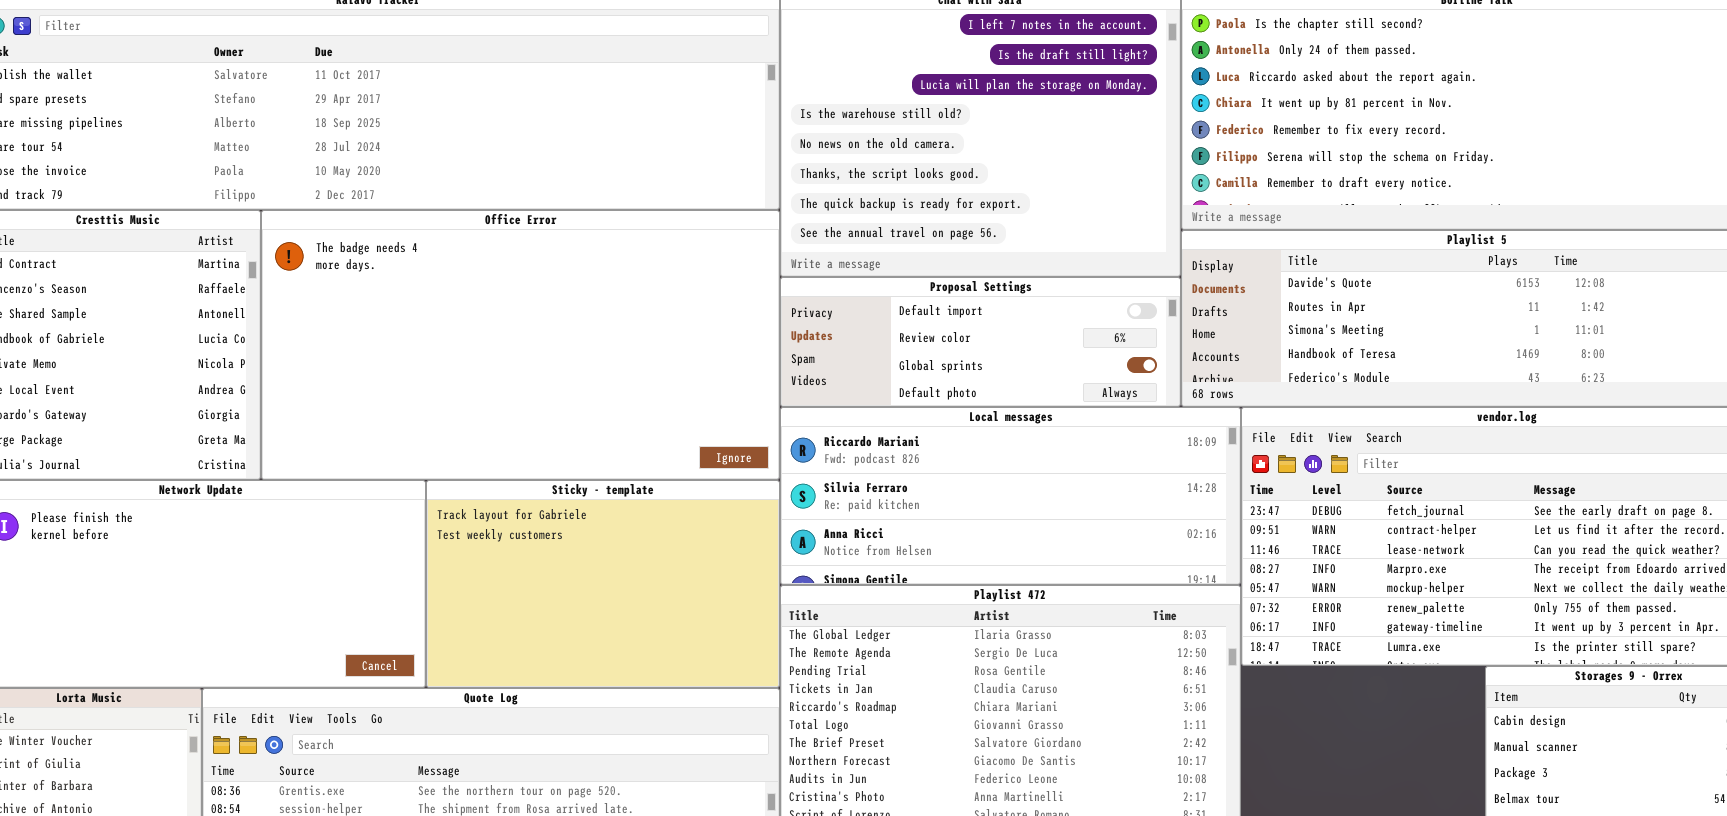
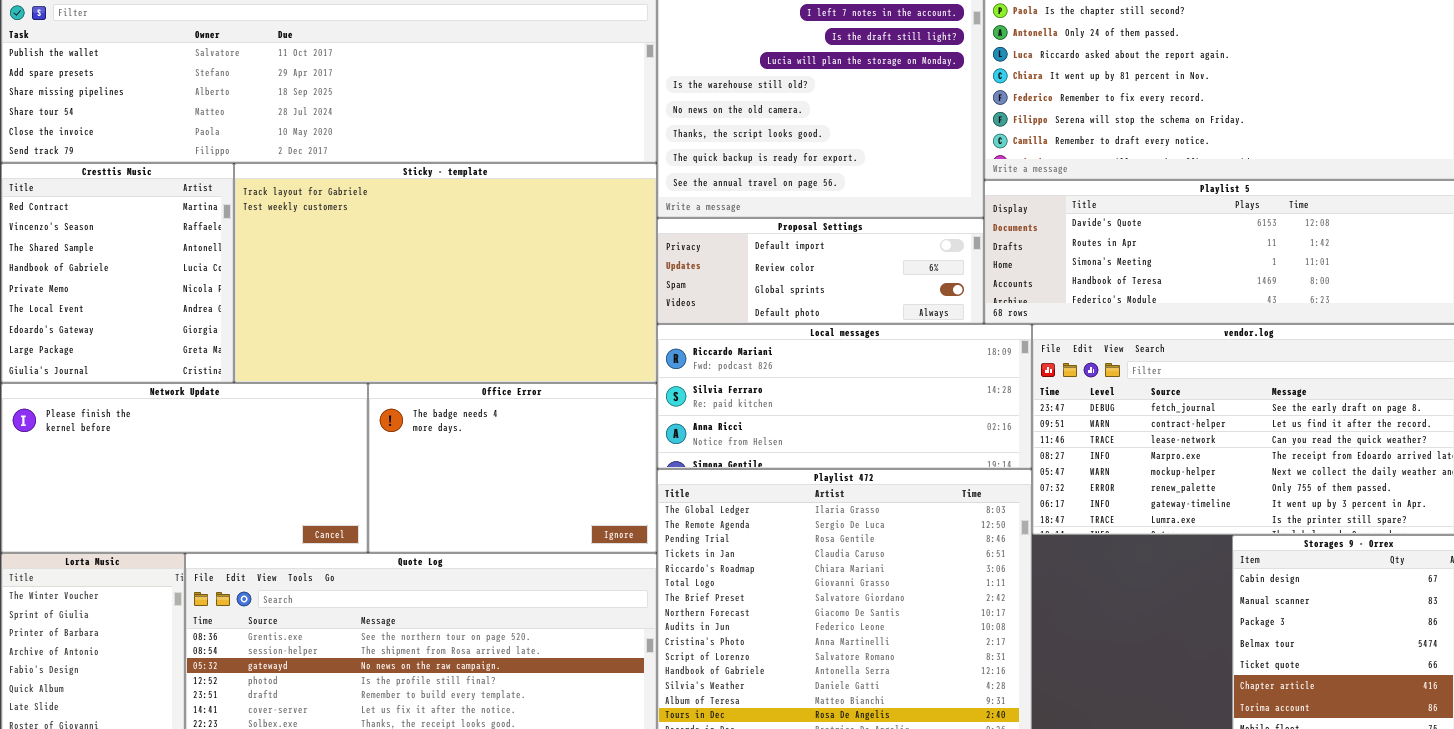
Office Error: [261,210,780,480] -> [368,383,657,553], moved, resized
Sticky - template: [426,480,780,688] -> [234,163,657,383], moved, resized

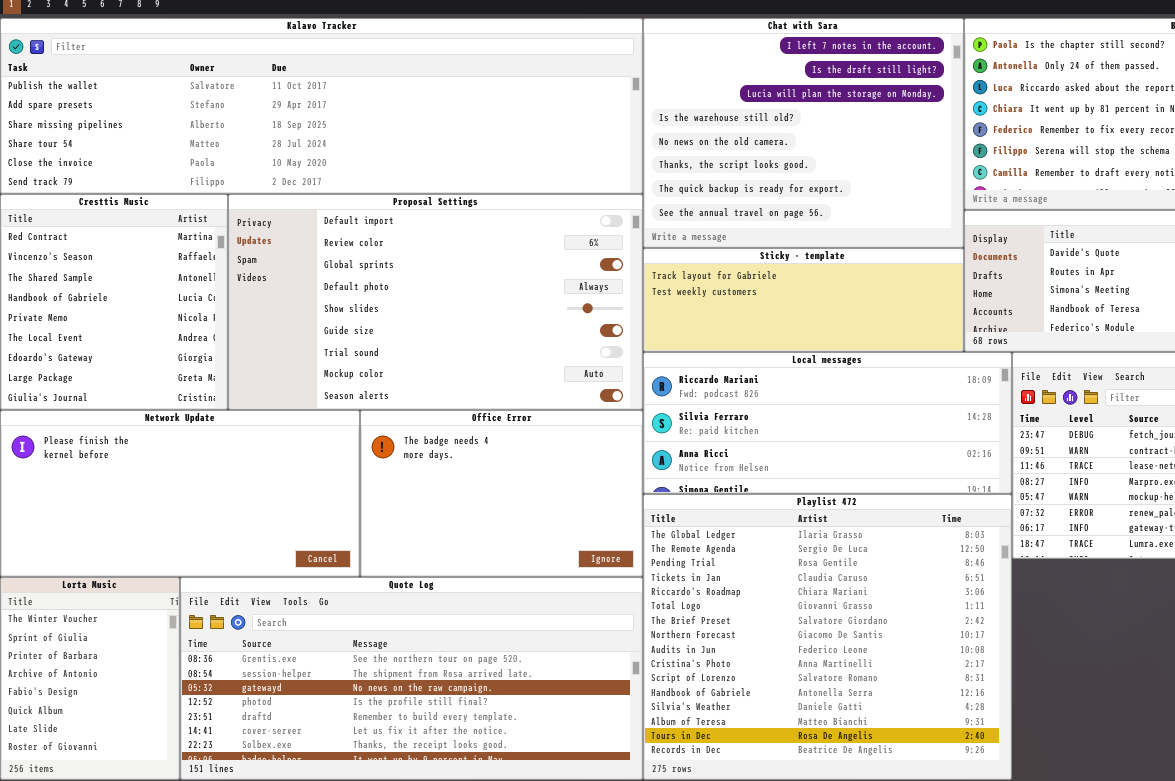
Sticky - template: [234,163,657,383] -> [643,248,964,352], moved, resized
Proposal Settings: [657,218,984,324] -> [228,194,643,410], moved, resized

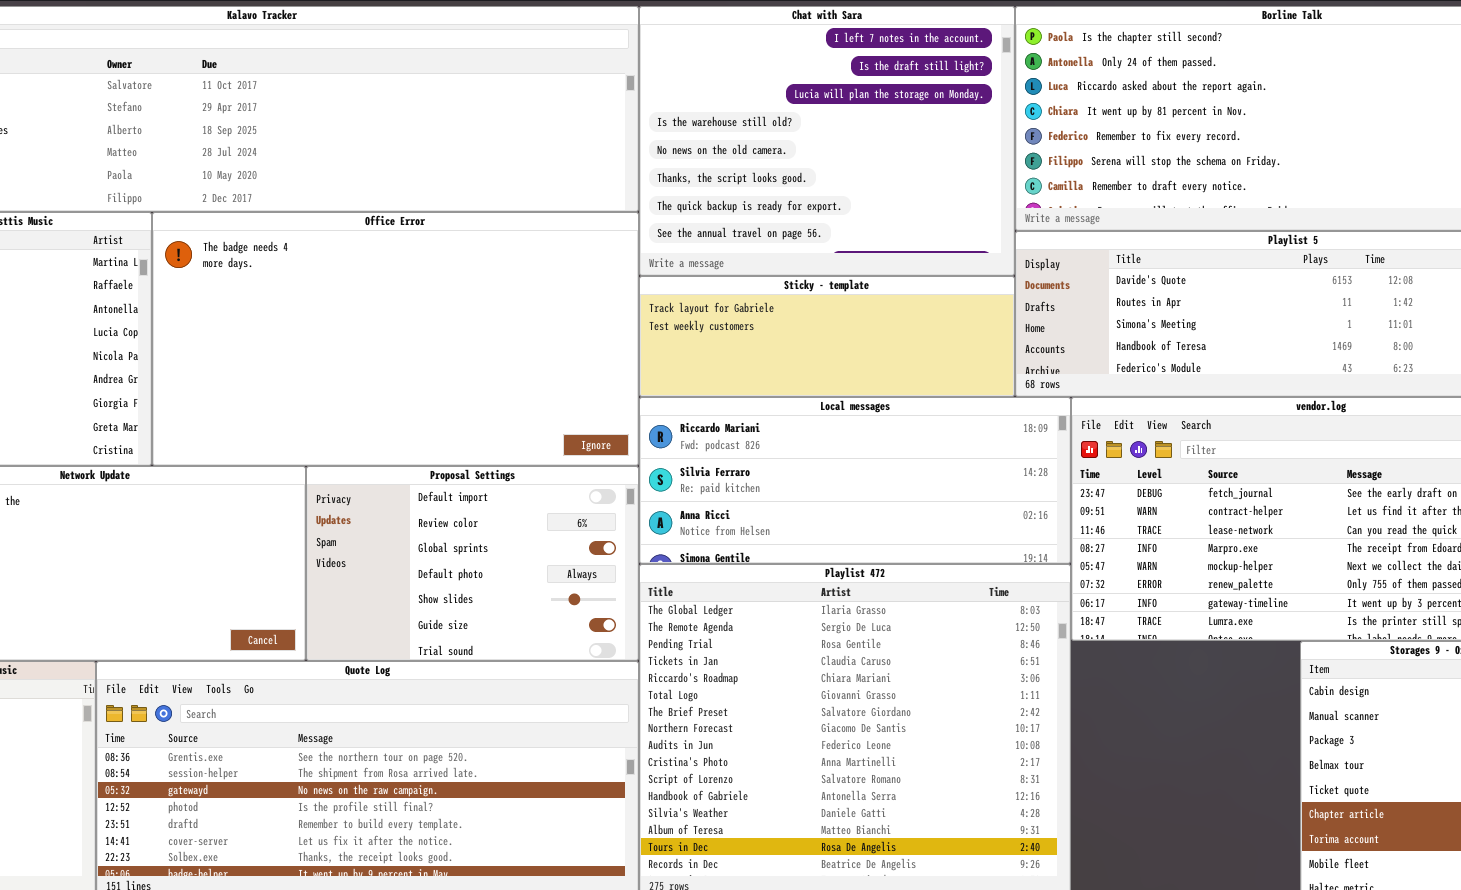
Proposal Settings: [228,194,643,410] -> [306,466,639,661], moved, resized
Office Error: [360,410,643,577] -> [152,212,639,466], moved, resized

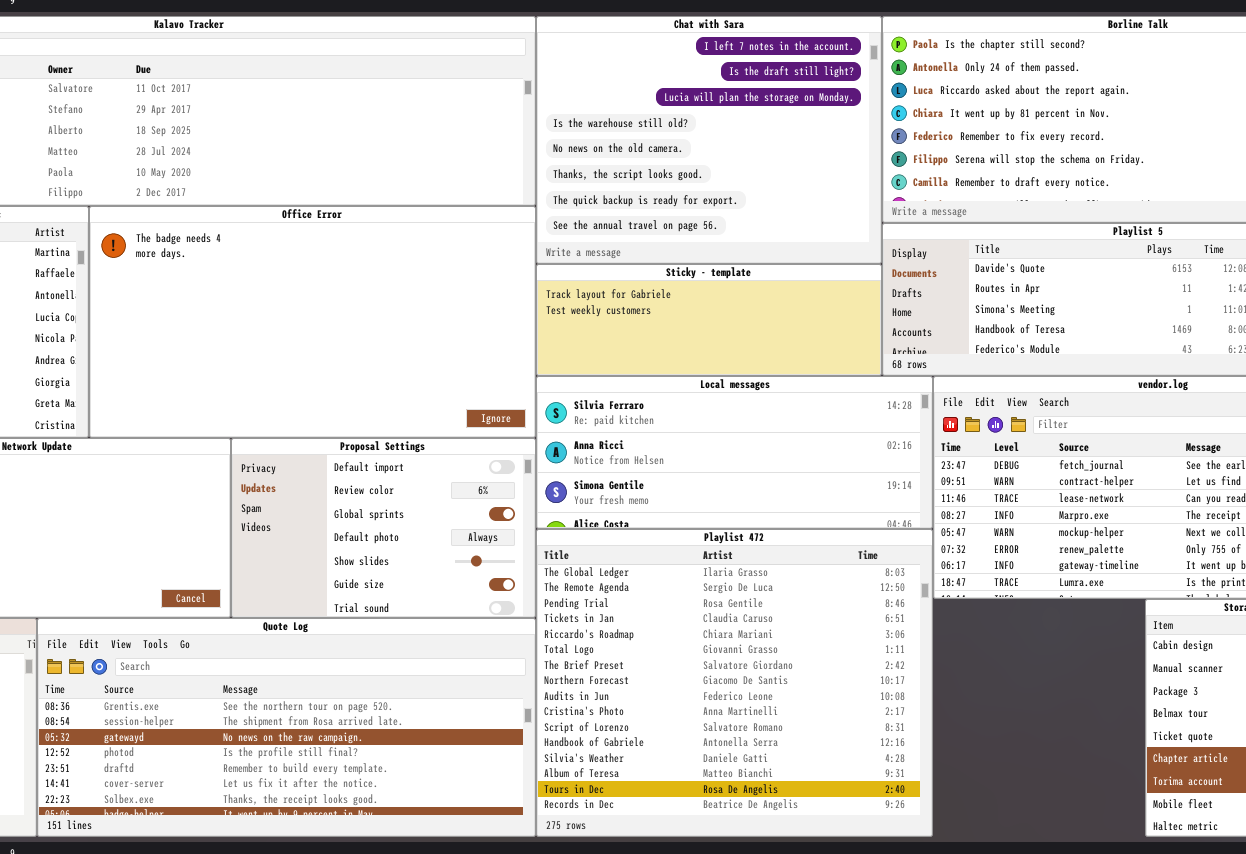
Local messages: [639,397,1071,564] -> [536,376,933,529], scrolled down 1 row

